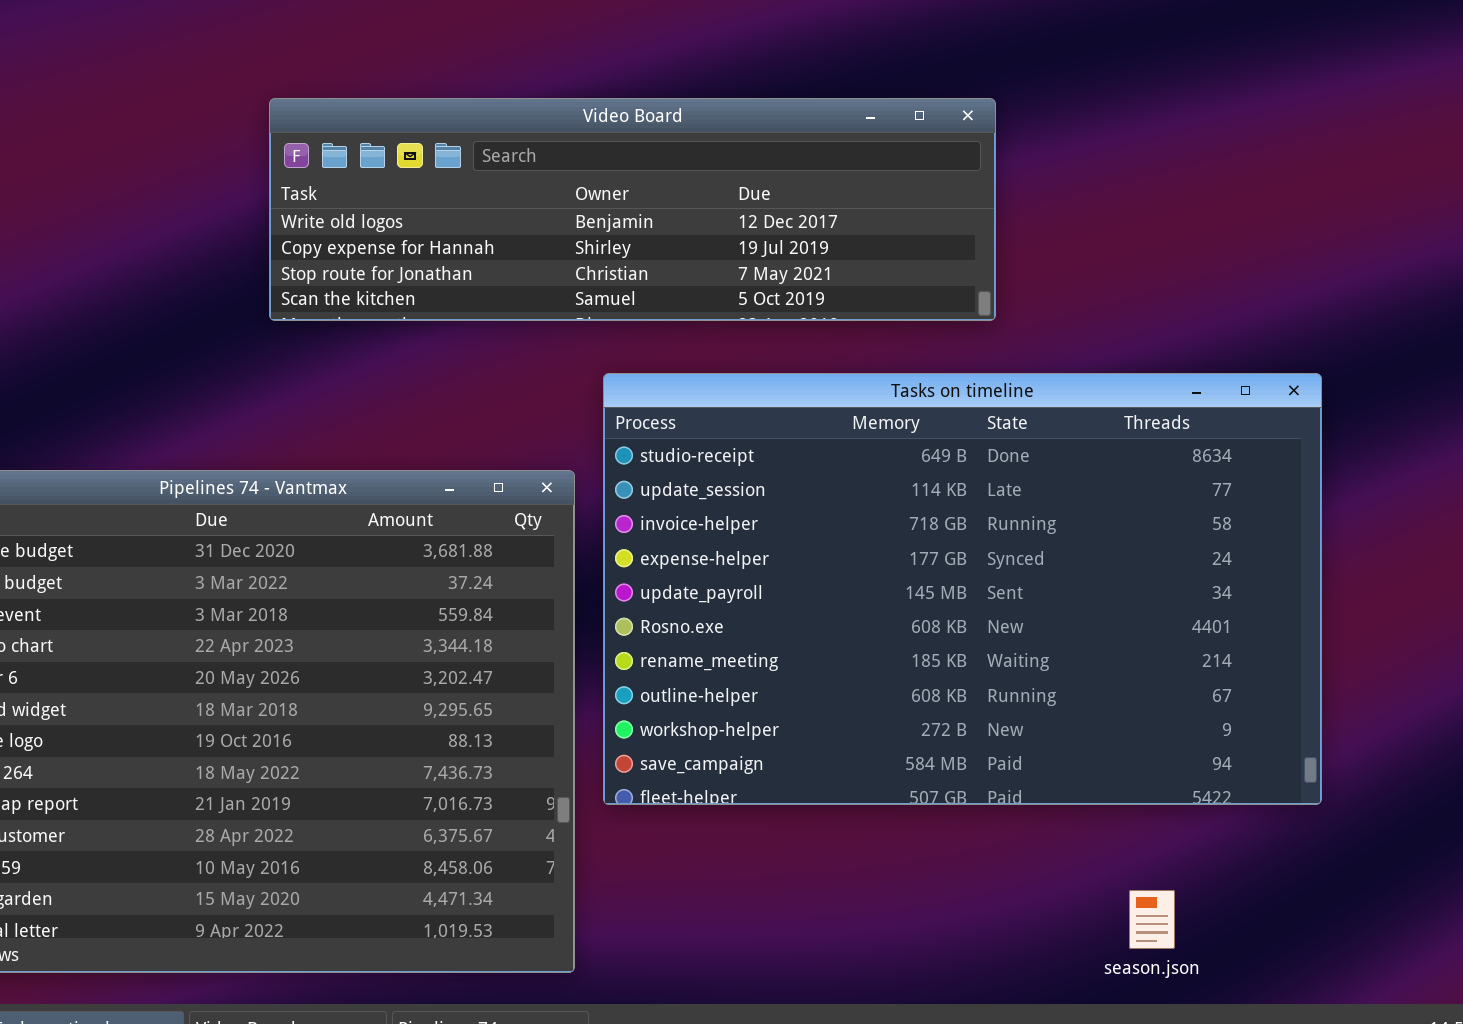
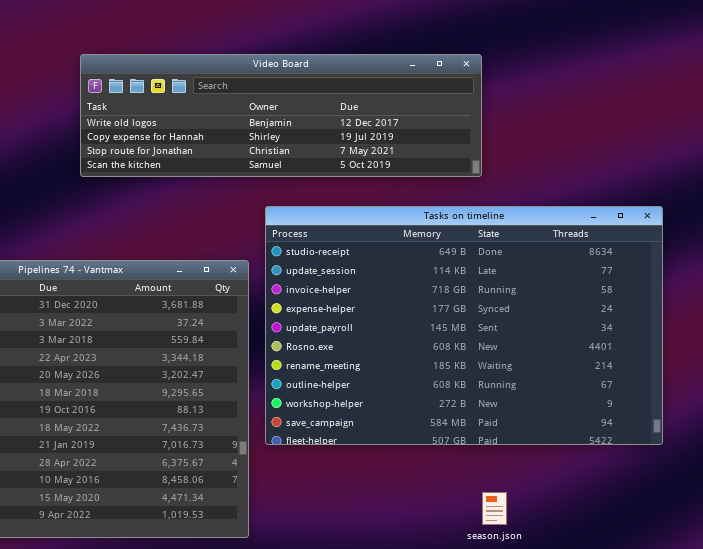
season.json: [1129,890,1175,949] -> [482,492,507,525], moved

